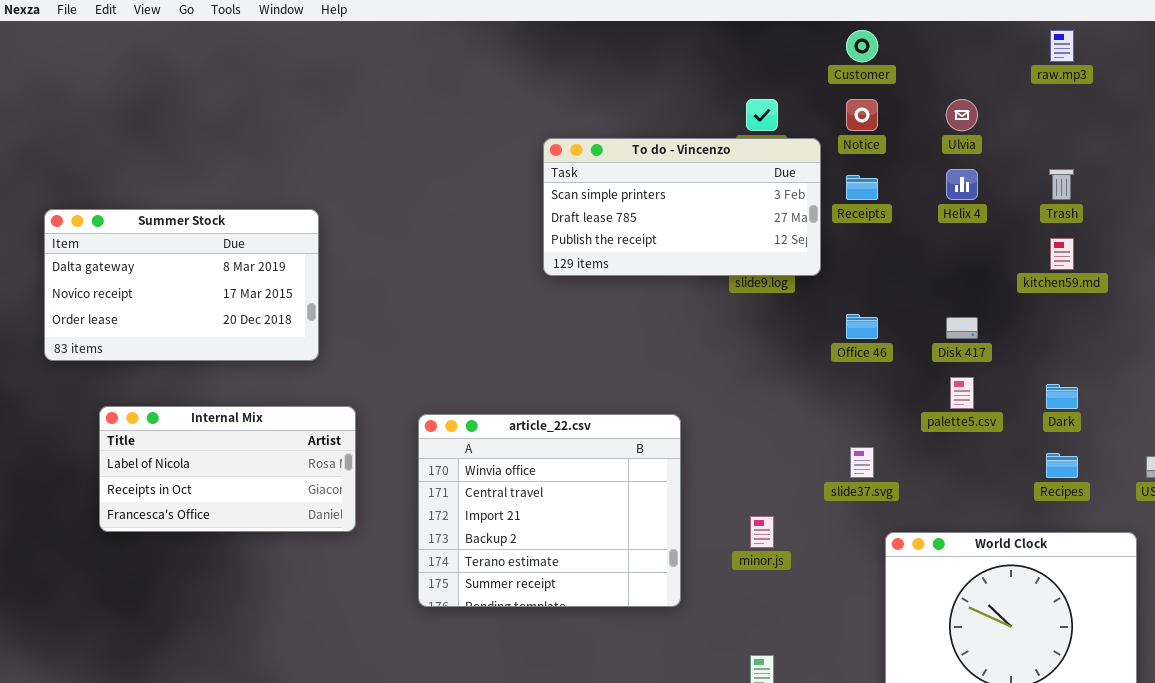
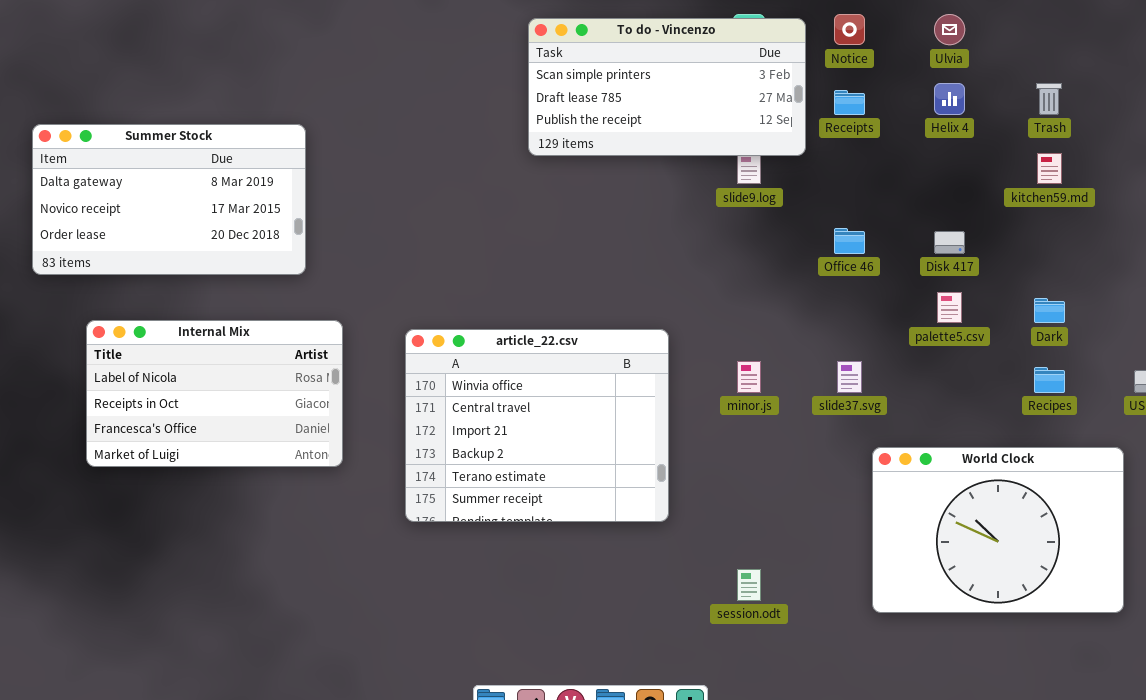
To do - Vincenzo: [543,138,821,276] -> [528,18,806,156], moved
Internal Mix: [99,406,356,532] -> [86,320,343,467], resized
minor.js: [750,516,774,548] -> [737,361,761,393], moved

